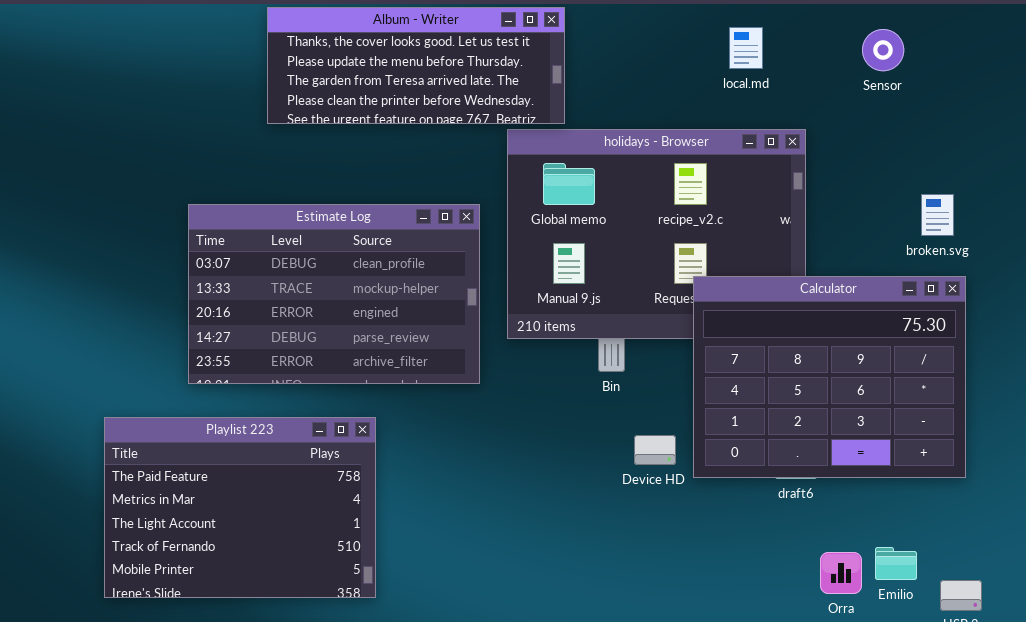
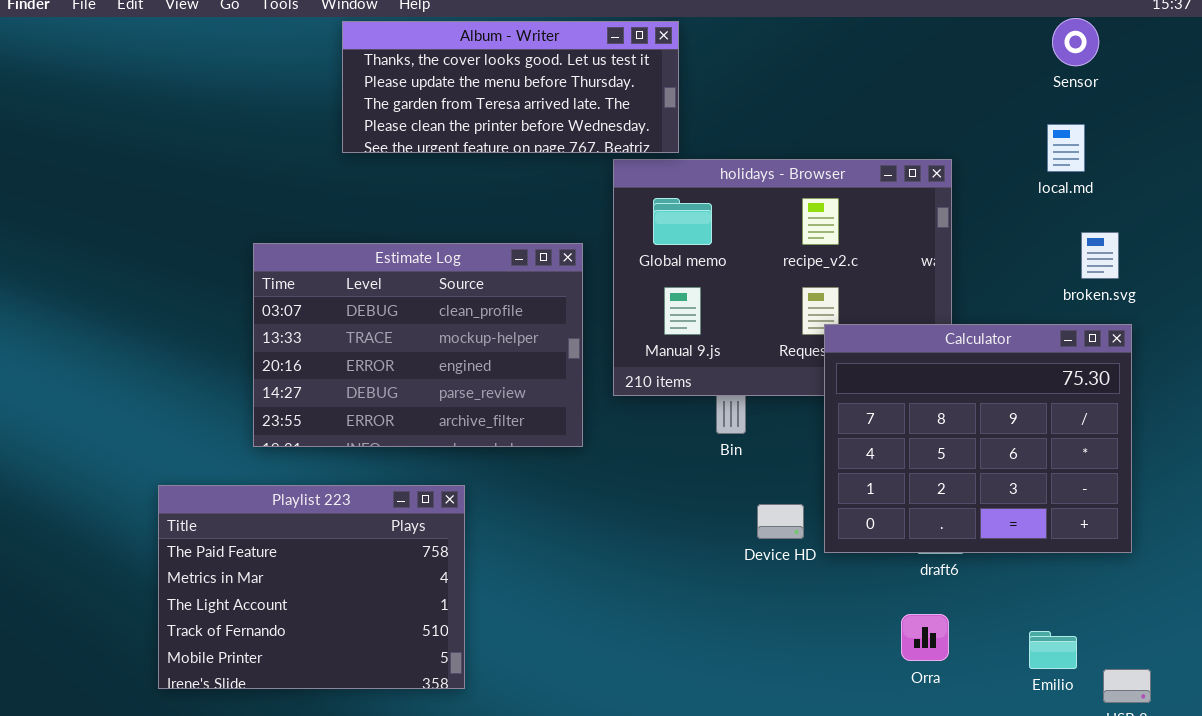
local.md: [729,27,763,69] -> [1047,124,1085,172], moved
Sensor: [862,29,904,71] -> [1052,18,1099,66], moved
Orra: [820,552,862,594] -> [901,614,949,661], moved

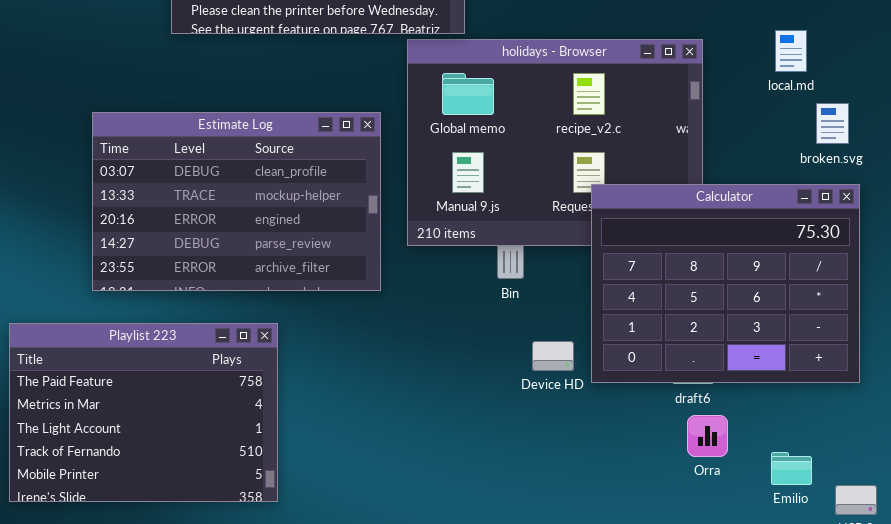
local.md: [1047,124,1085,172] -> [775,30,807,72], moved
Orra: [901,614,949,661] -> [687,415,728,457], moved

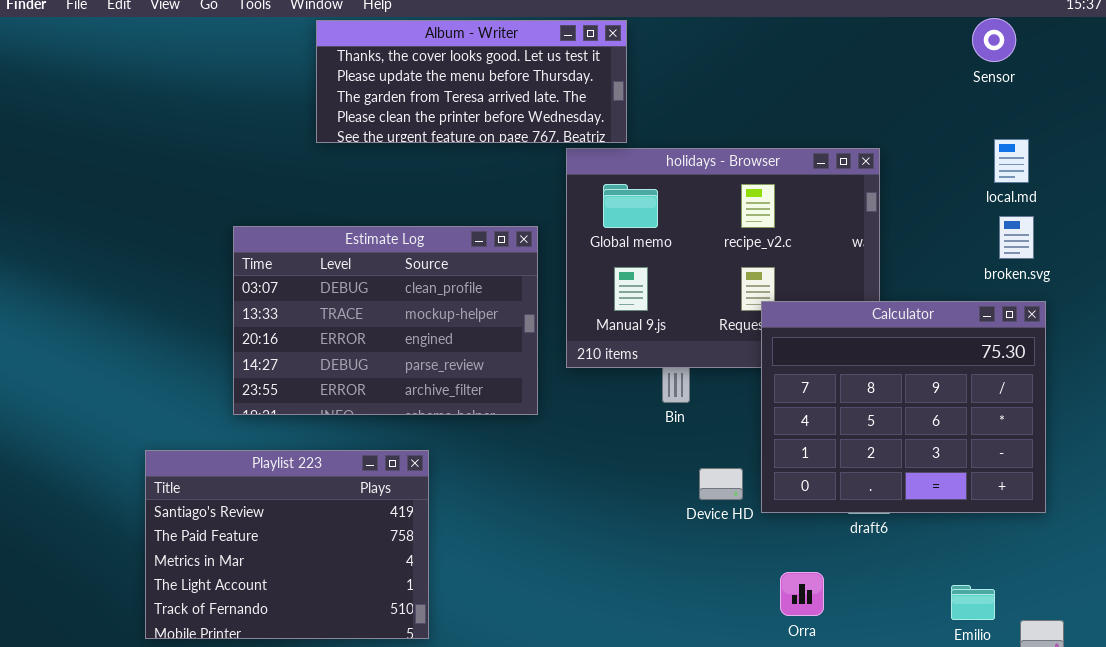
local.md: [775,30,807,72] -> [994,139,1029,183], moved
Playlist 223: [9,323,278,502] -> [145,450,429,639], scrolled up 1 row
Orra: [687,415,728,457] -> [780,572,824,616], moved

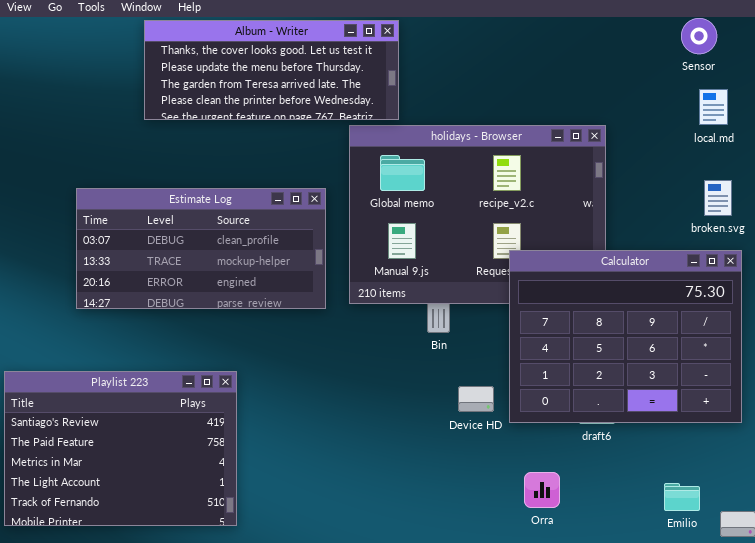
local.md: [994,139,1029,183] -> [699,89,728,125], moved
Estimate Log: [233,226,538,415] -> [76,188,326,309], resized

